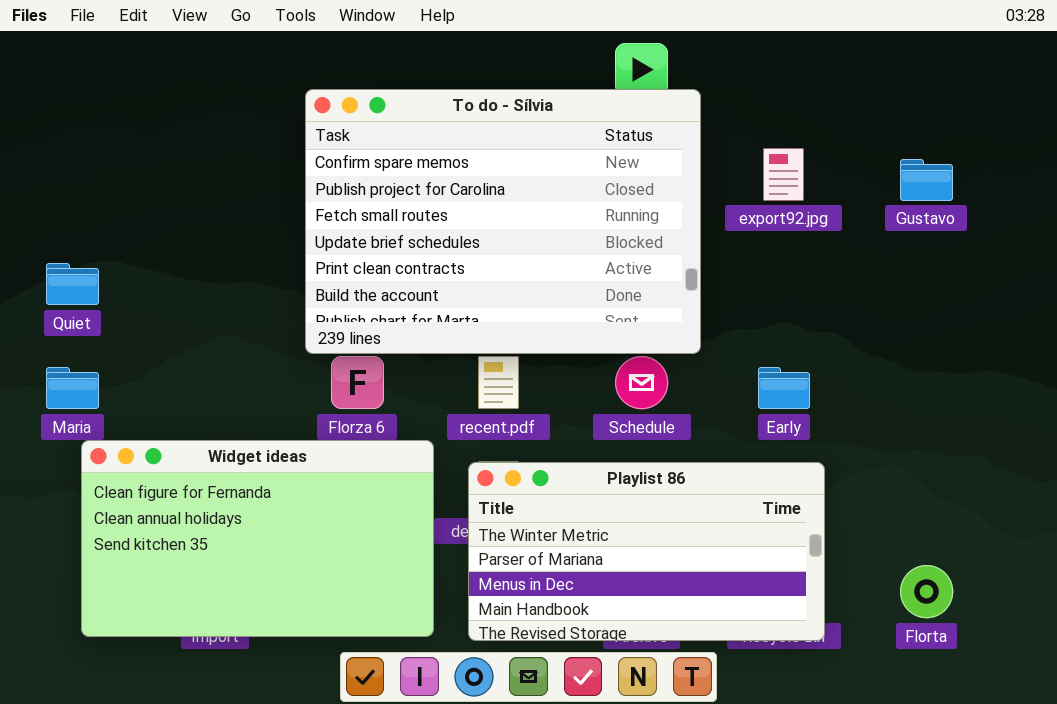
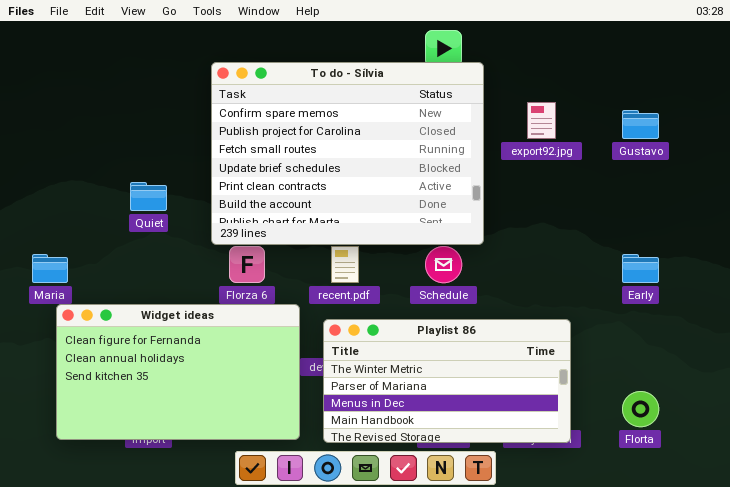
Quiet: [46,263,99,305] -> [130,182,167,211], moved
Early: [758,367,810,409] -> [622,254,659,283], moved

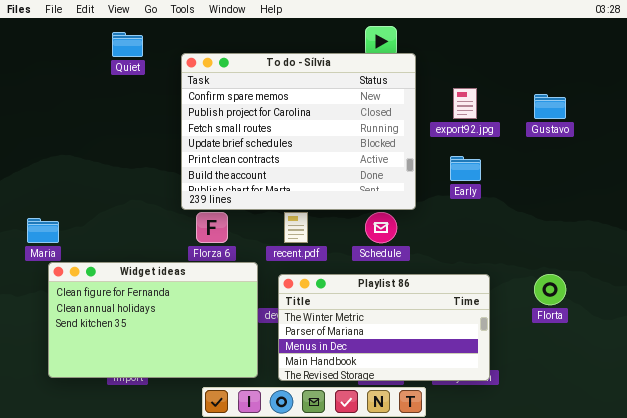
Quiet: [130,182,167,211] -> [112,32,143,57], moved
Early: [622,254,659,283] -> [450,156,481,181], moved
Florta: [622,391,659,427] -> [534,274,566,305], moved

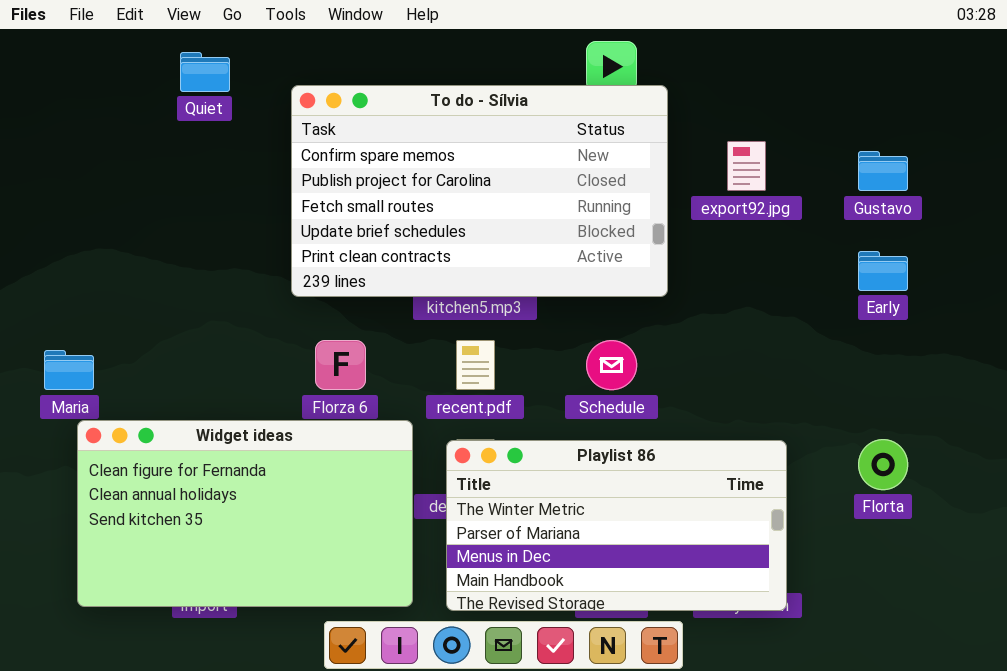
To do - Sílvia: [181,53,416,210] -> [291,85,668,297], resized
Early: [450,156,481,181] -> [858,251,908,291], moved

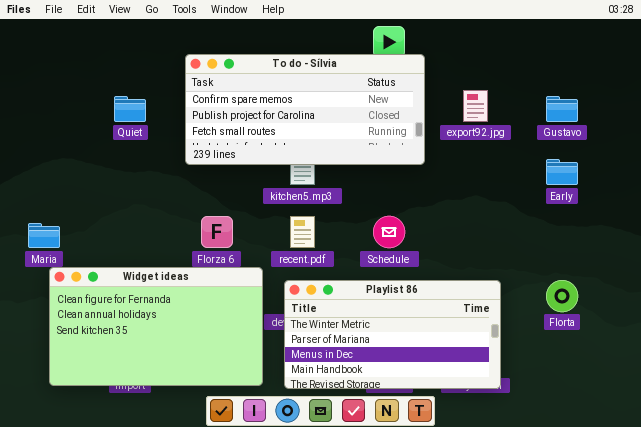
Quiet: [180,52,230,92] -> [114,96,146,122], moved
To do - Sílvia: [291,85,668,297] -> [185,54,425,165], resized

